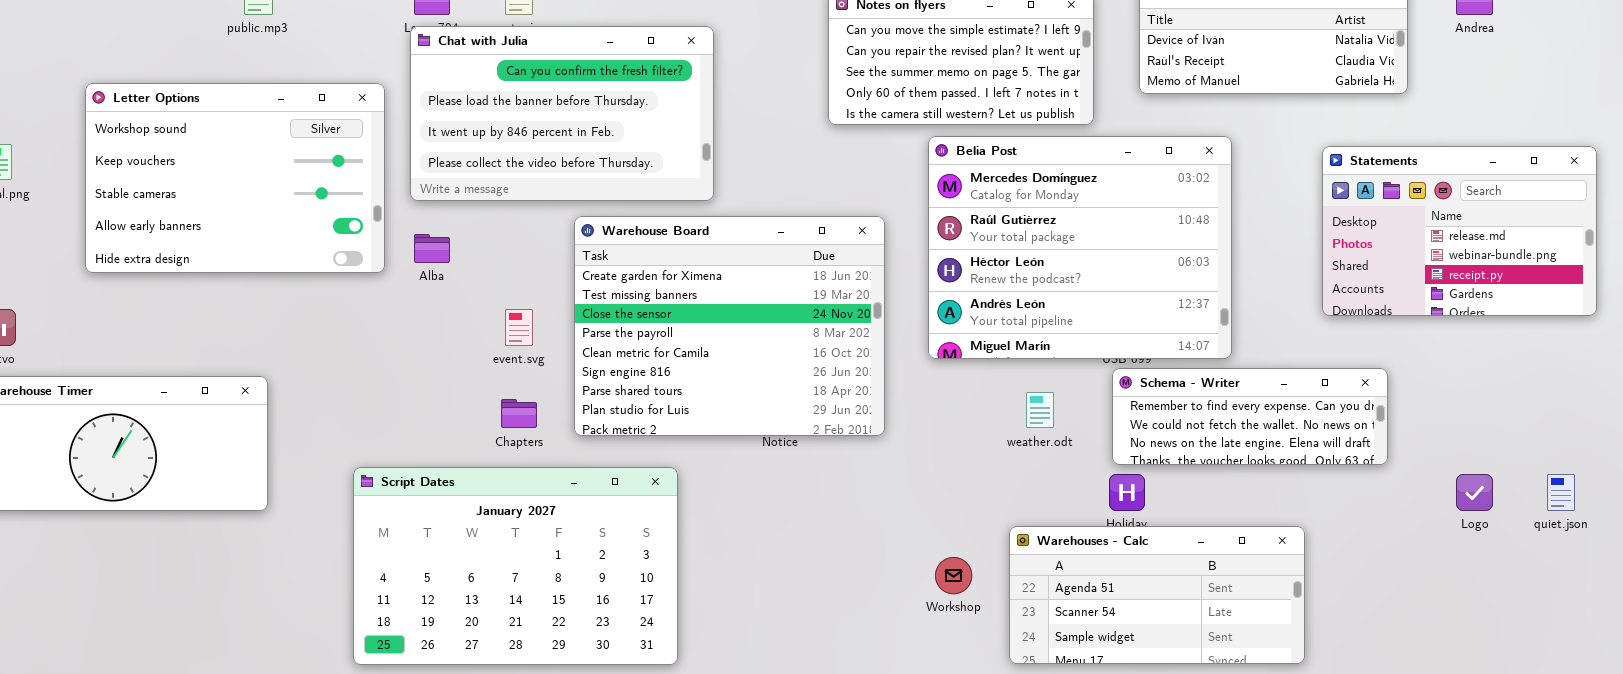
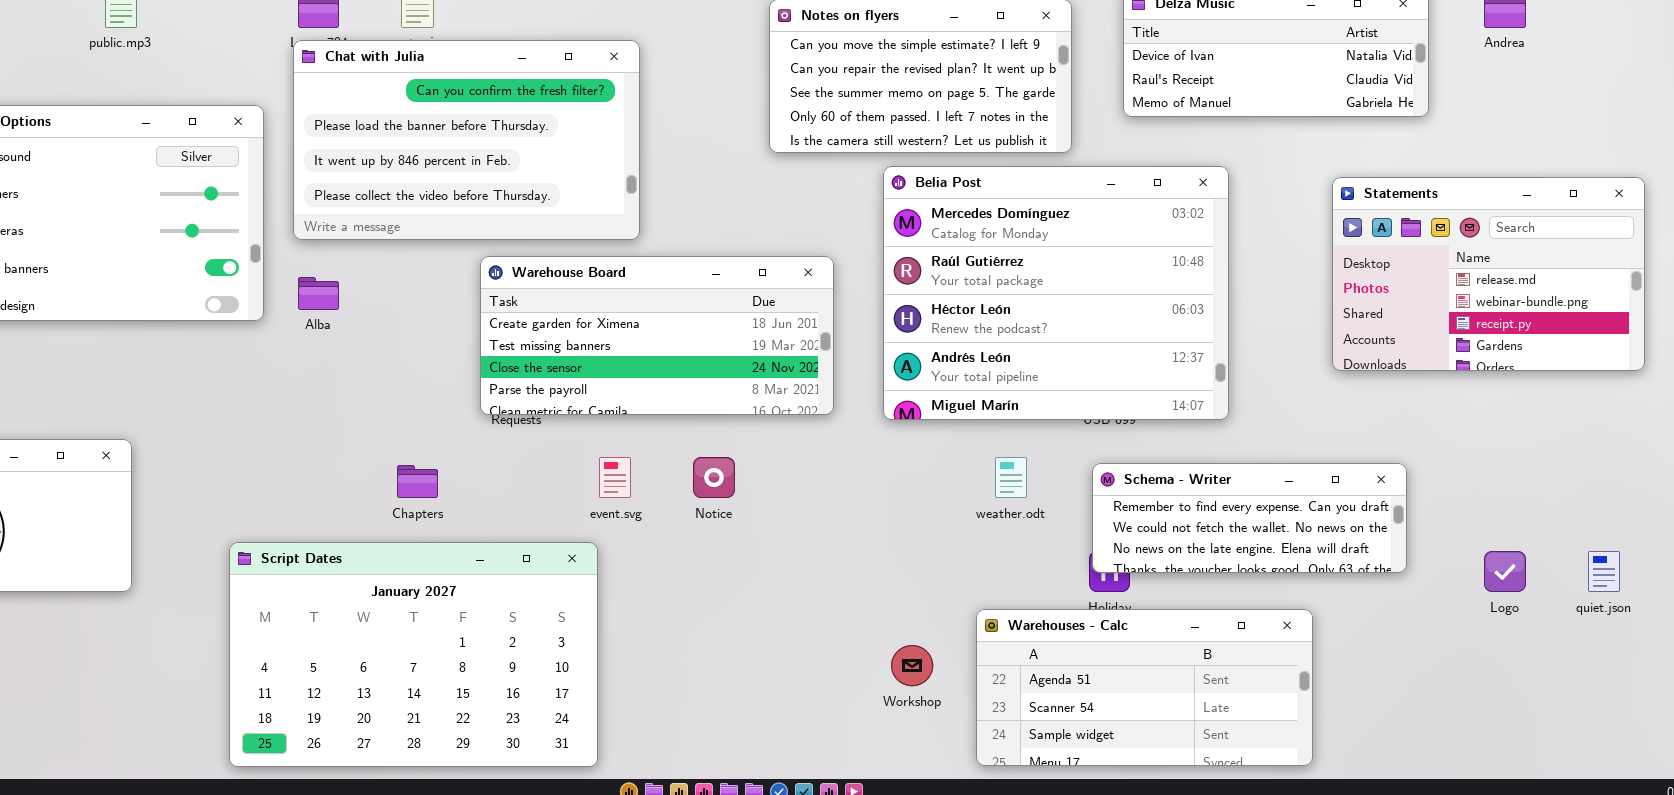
Warehouse Board: [574,216,885,436] -> [480,256,834,415], resized
event.svg: [505,309,533,346] -> [599,457,631,498], moved
Schema - Writer: [1112,368,1388,465] -> [1092,463,1407,573], moved

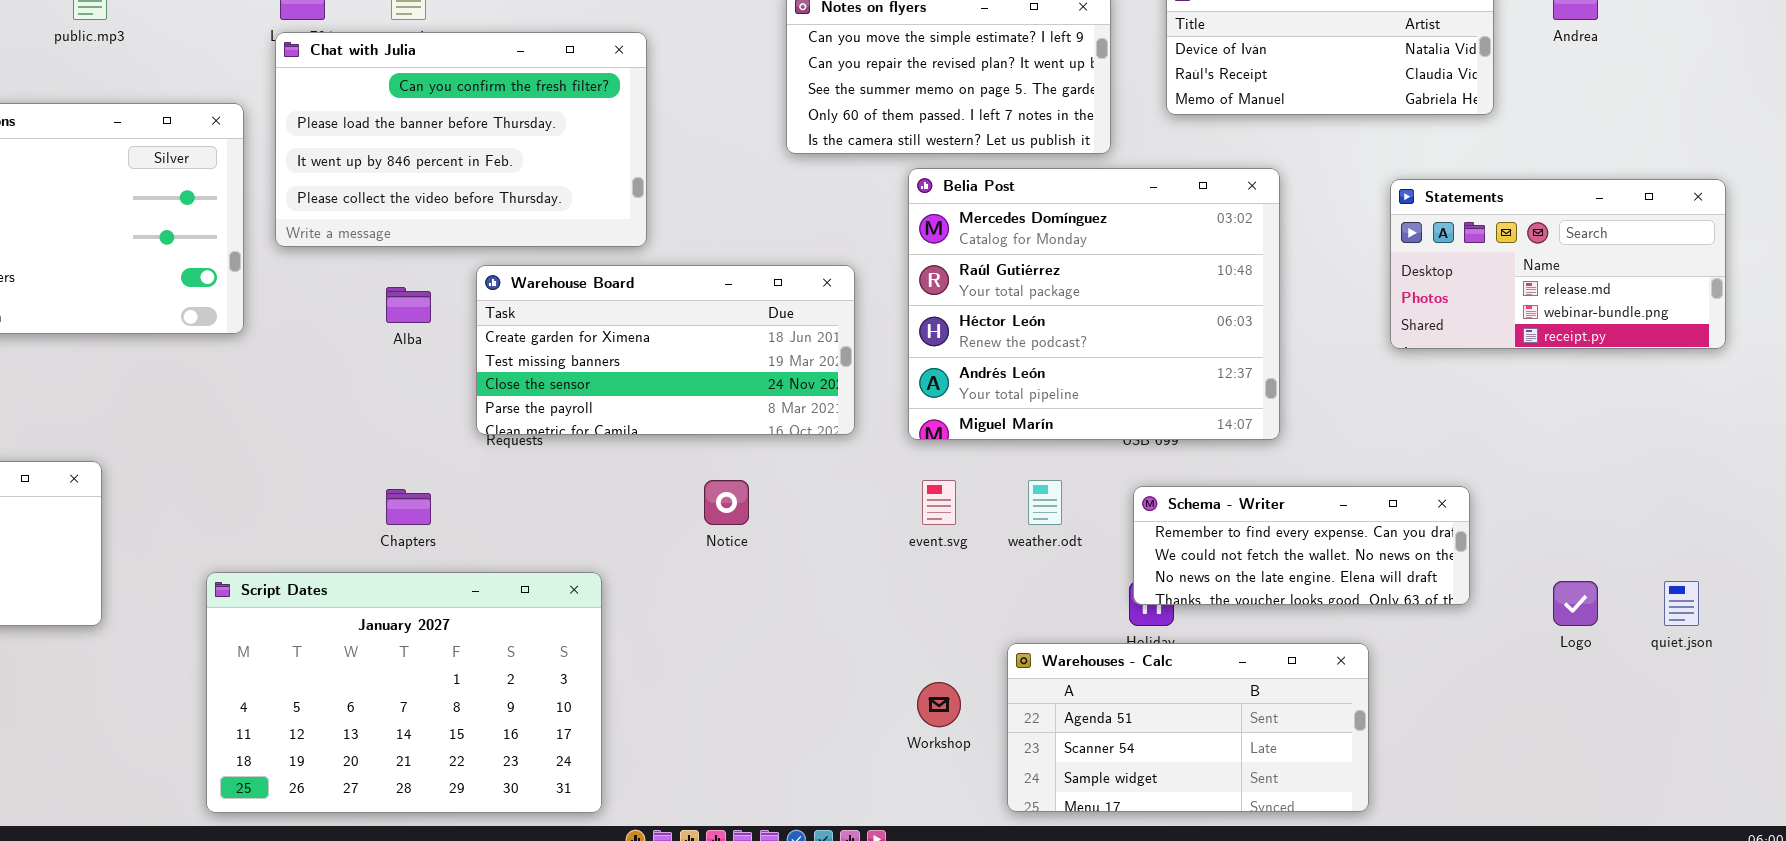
Statements: [1332,177,1645,371] -> [1390,179,1726,349], resized
Alba: [298,277,339,310] -> [386,287,431,323], moved
event.svg: [599,457,631,498] -> [922,480,956,525], moved

